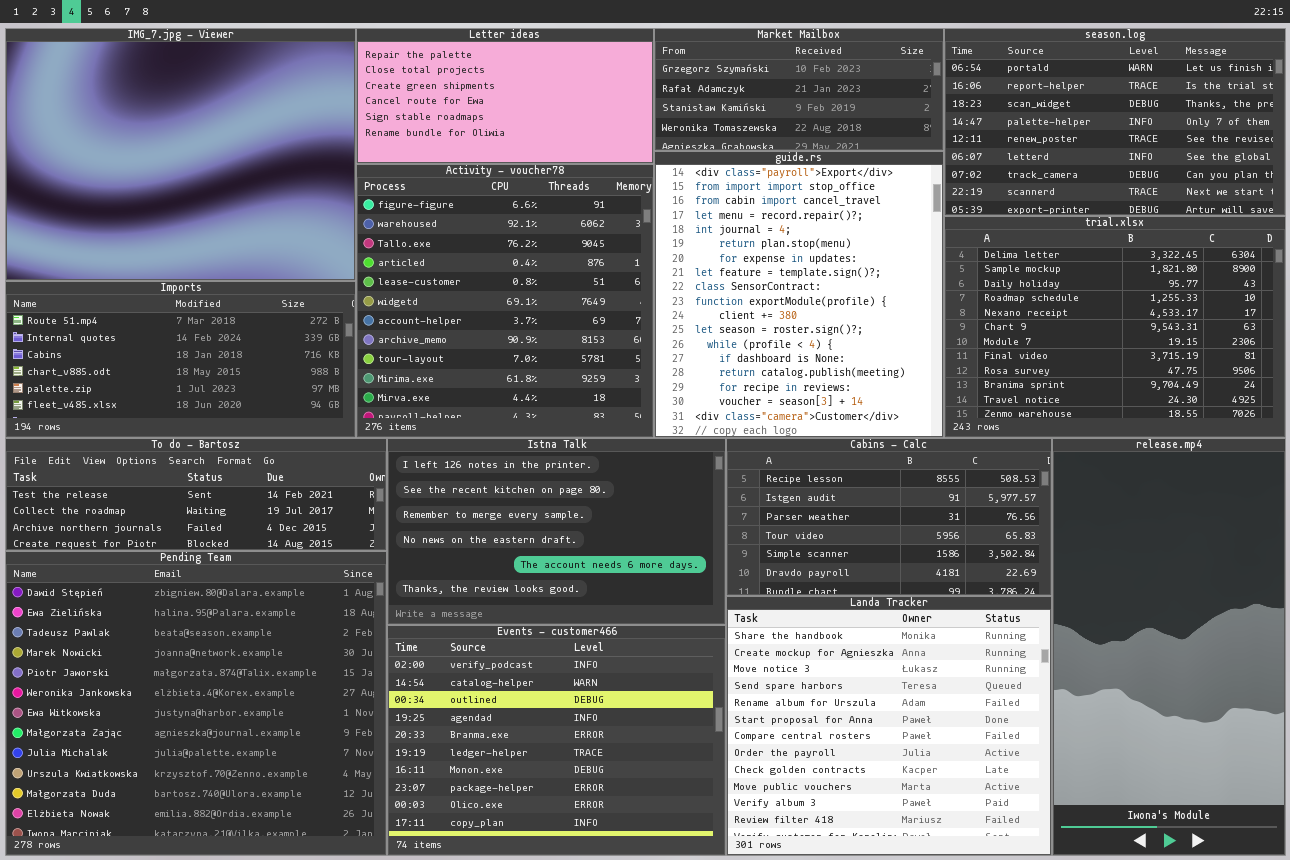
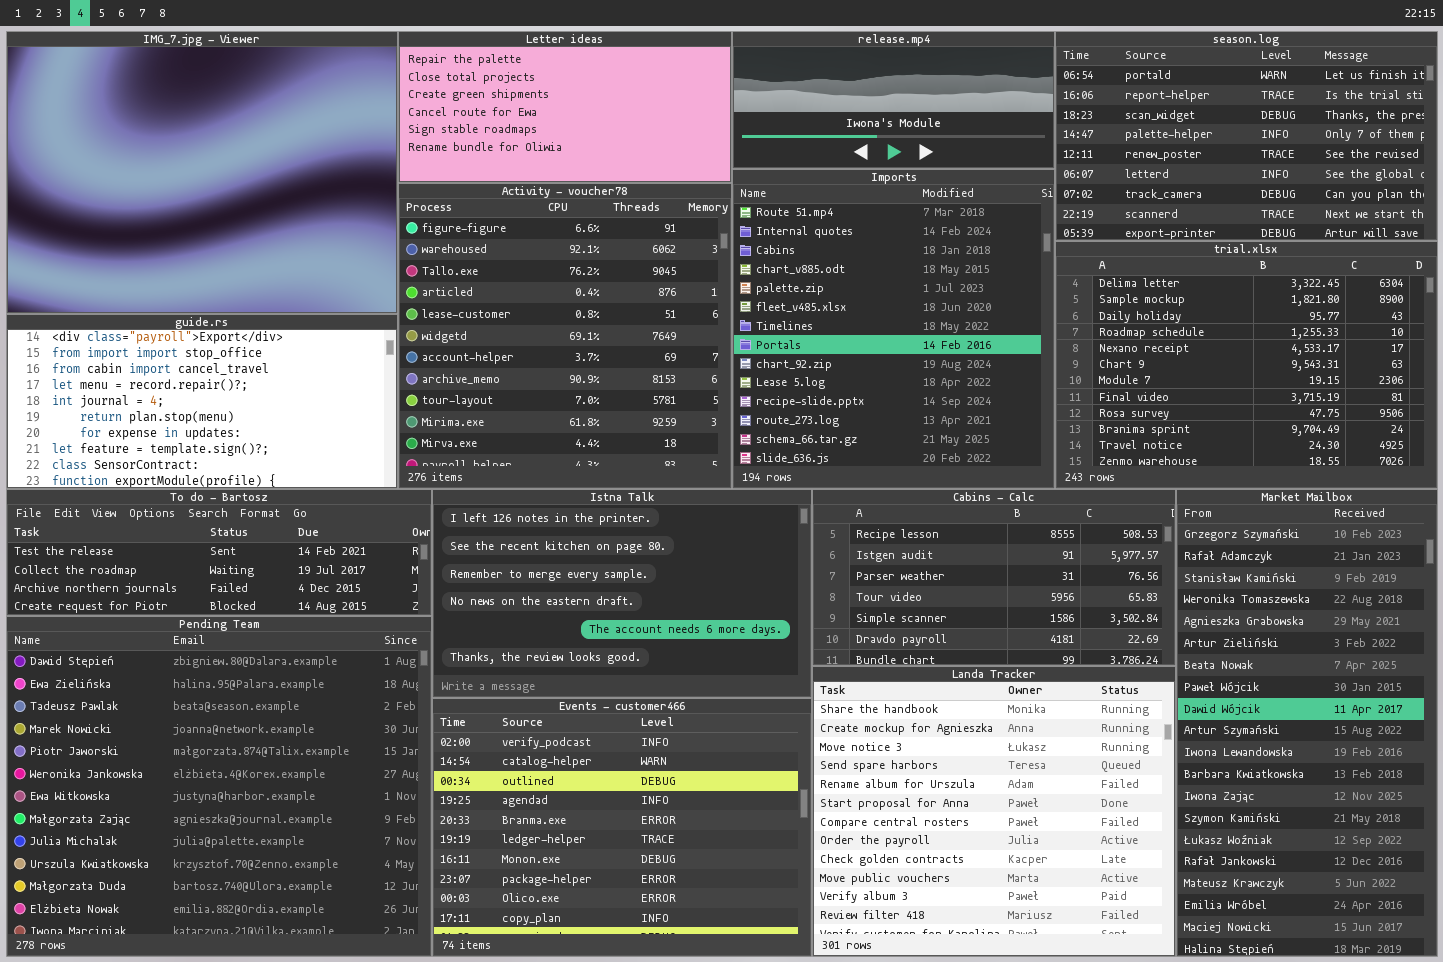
Market Mailbox: [654,28,944,151] -> [1176,489,1438,957], moved, resized
guide.rs: [654,151,944,438] -> [6,314,398,489], moved, resized
Imports: [5,281,356,438] -> [732,169,1055,489], moved, resized
release.mp4: [1052,438,1286,856] -> [732,31,1055,169], moved, resized

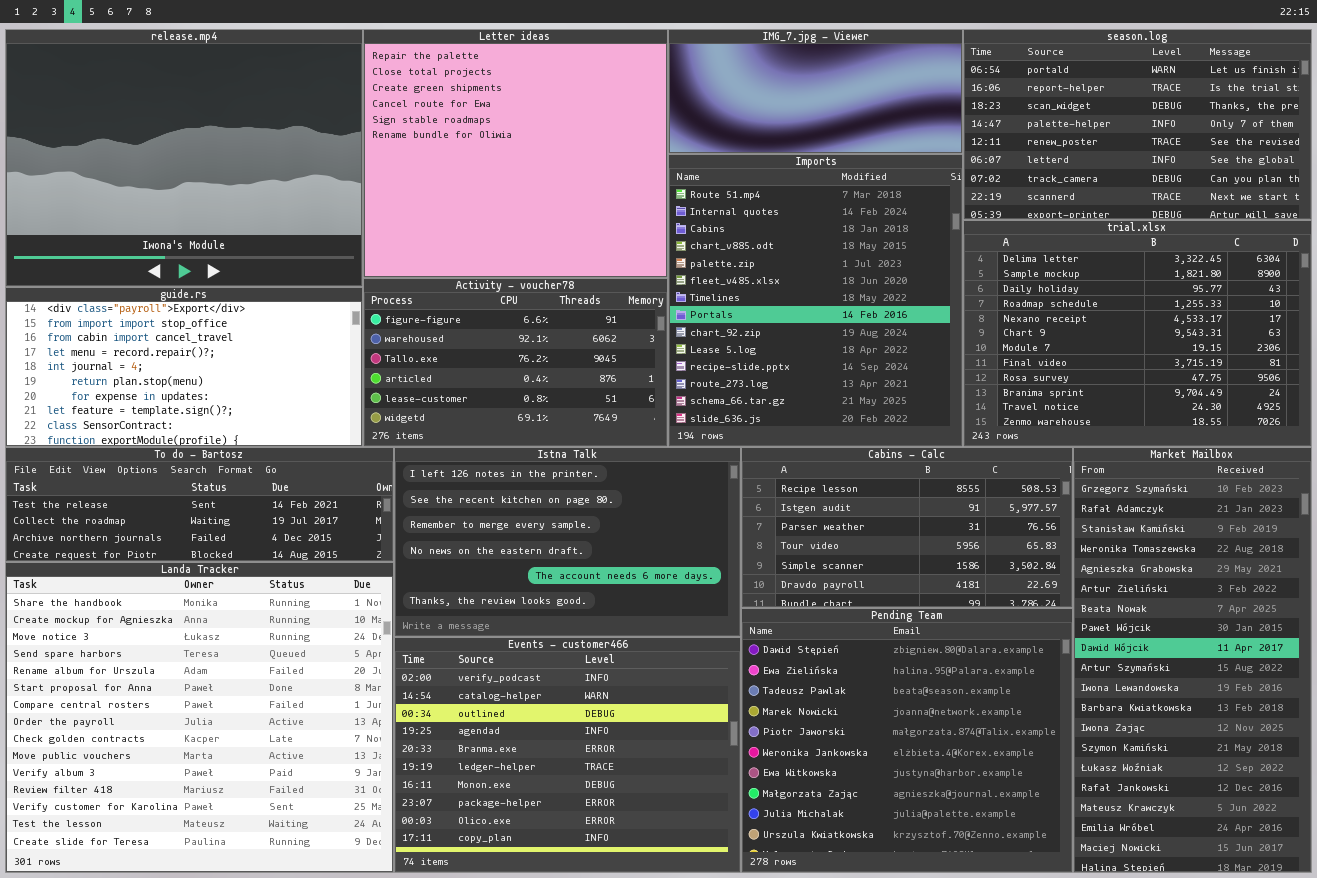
IMG_7.jpg - Viewer: [6,31,398,314] -> [668,29,963,154], moved, resized
Letter ideas: [398,31,732,183] -> [363,29,668,278], resized
release.mp4: [732,31,1055,169] -> [5,29,363,287], moved, resized
Activity - voucher78: [398,183,732,489] -> [363,278,668,447], resized
Pending Team: [6,616,432,957] -> [741,608,1073,873], moved, resized
Landa Tracker: [812,666,1176,957] -> [5,562,394,873], moved, resized

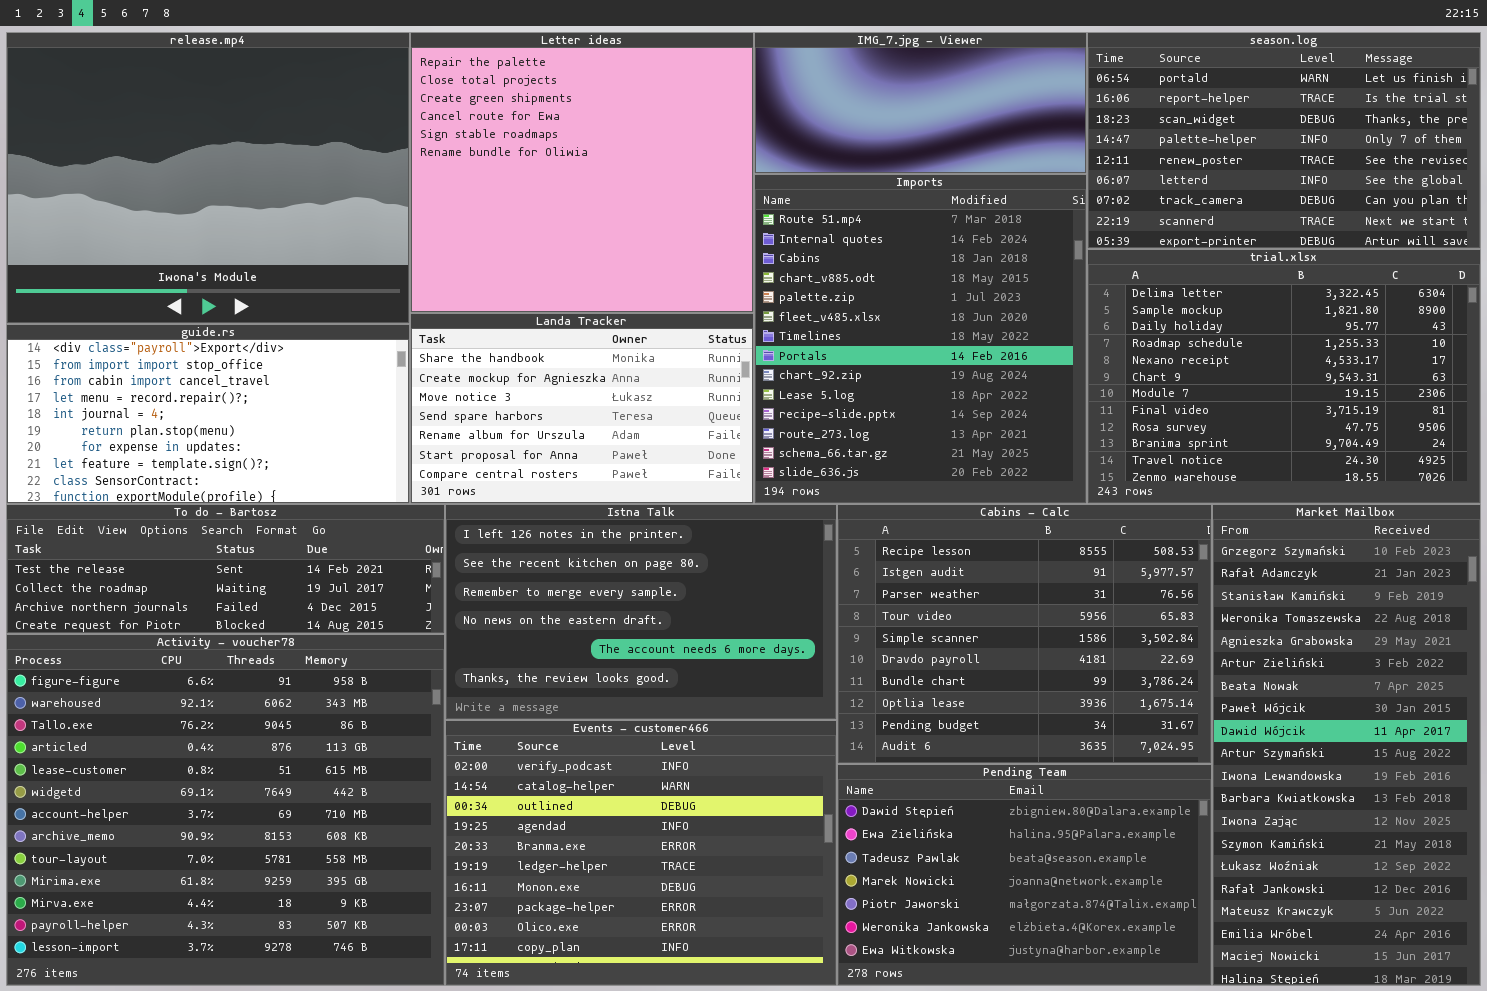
Activity - voucher78: [363,278,668,447] -> [6,634,445,986], moved, resized
Cabins - Calc: [741,447,1073,608] -> [837,504,1212,764], resized
Landa Tracker: [5,562,394,873] -> [410,313,754,504], moved, resized
Pending Team: [741,608,1073,873] -> [837,764,1212,986], resized

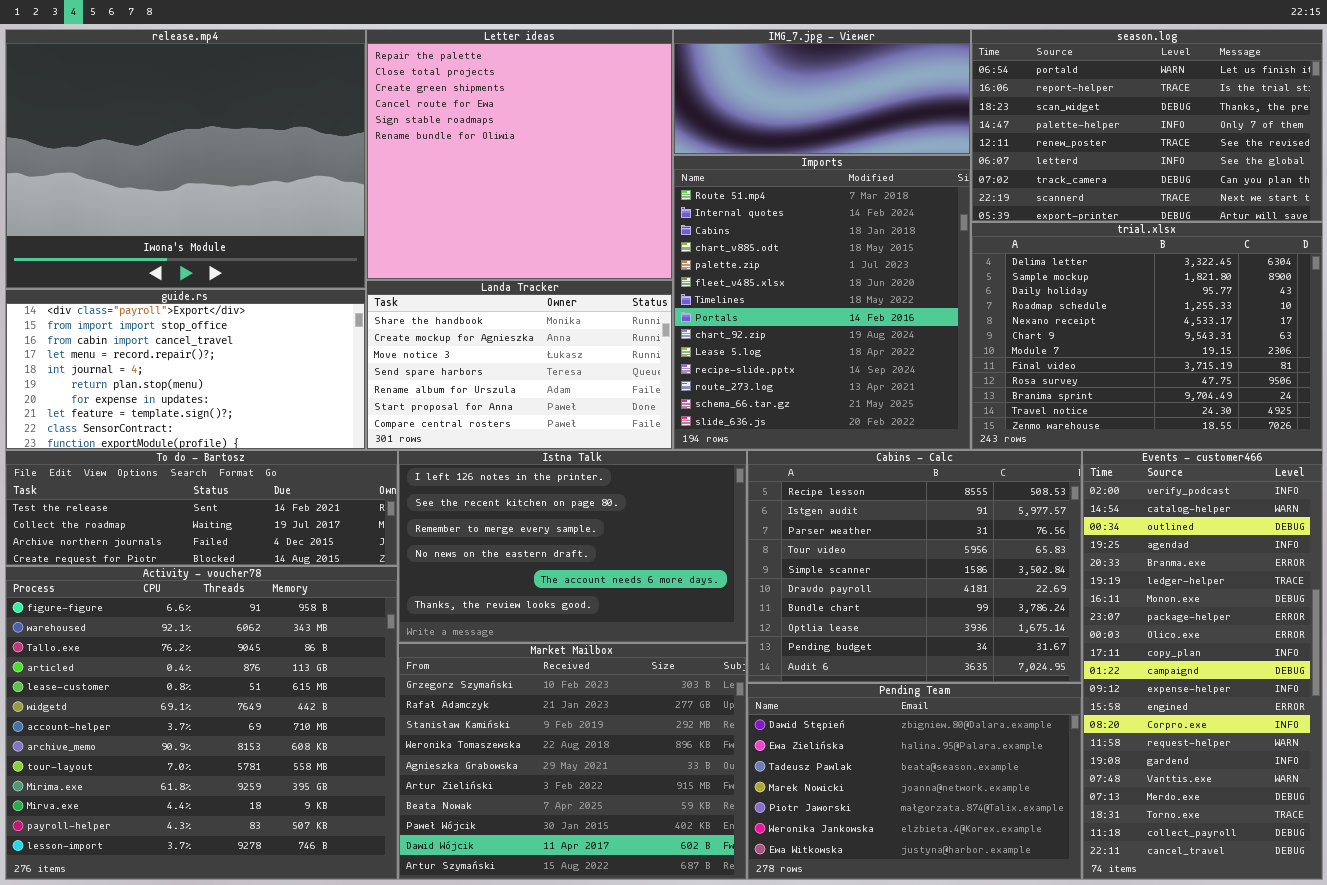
Market Mailbox: [1212,504,1481,986] -> [398,643,747,880], moved, resized
Events - customer466: [445,720,837,986] -> [1082,450,1323,880], moved, resized

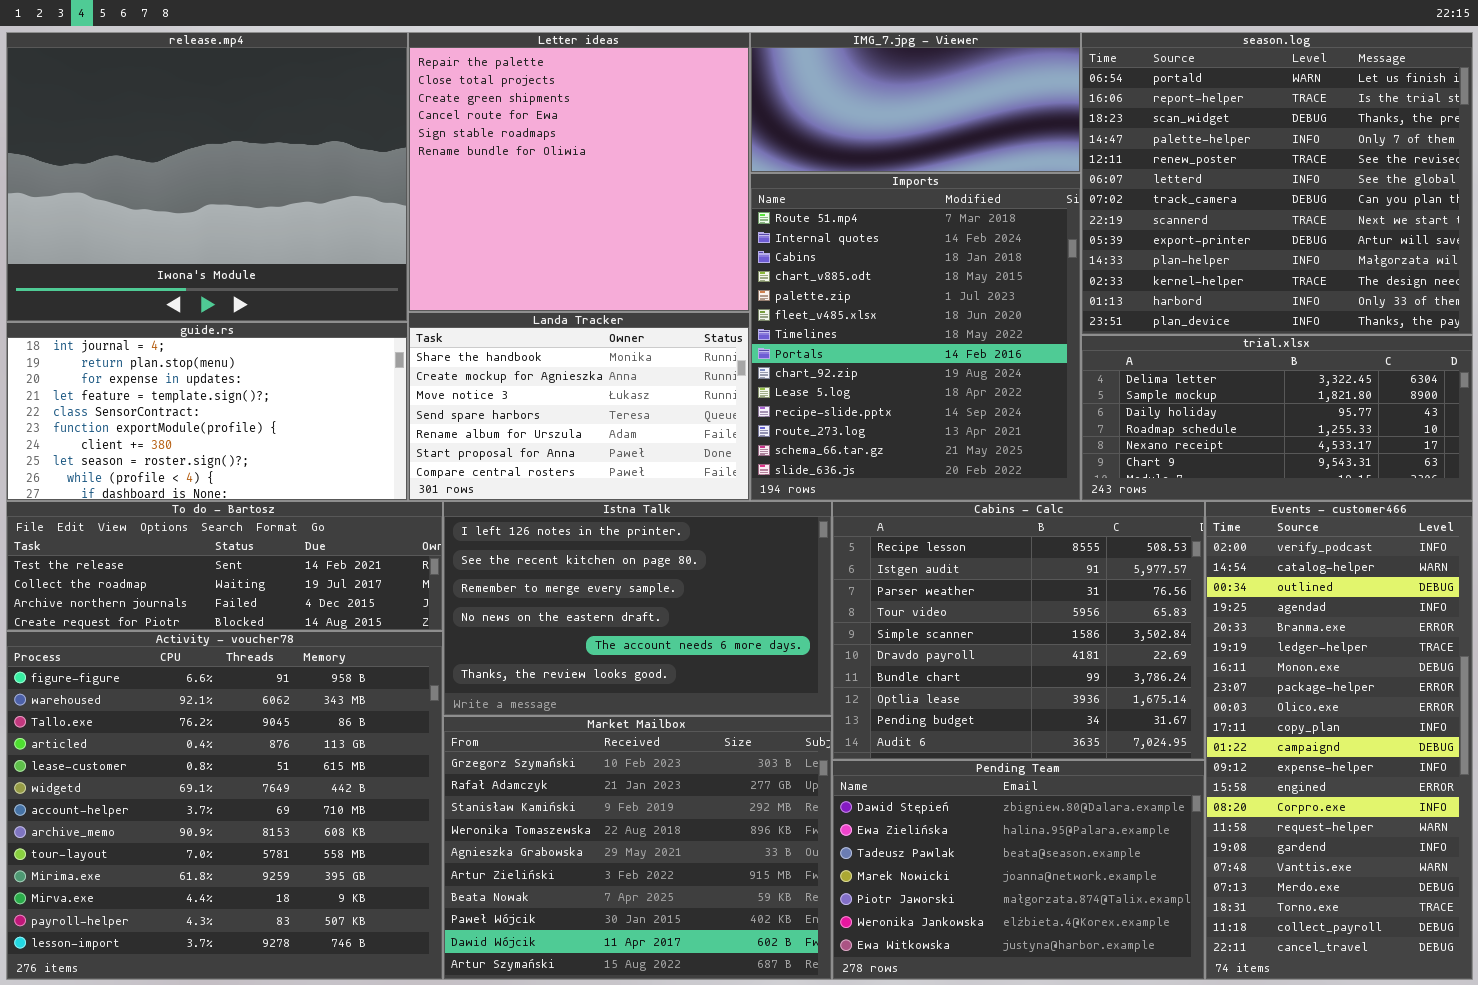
season.log: [971,29,1323,222] -> [1081,32,1473,335], resized
trial.xlsx: [971,222,1323,450] -> [1081,335,1473,501], resized
guide.rs: [5,289,366,450] -> [6,322,408,501], scrolled down 4 rows

